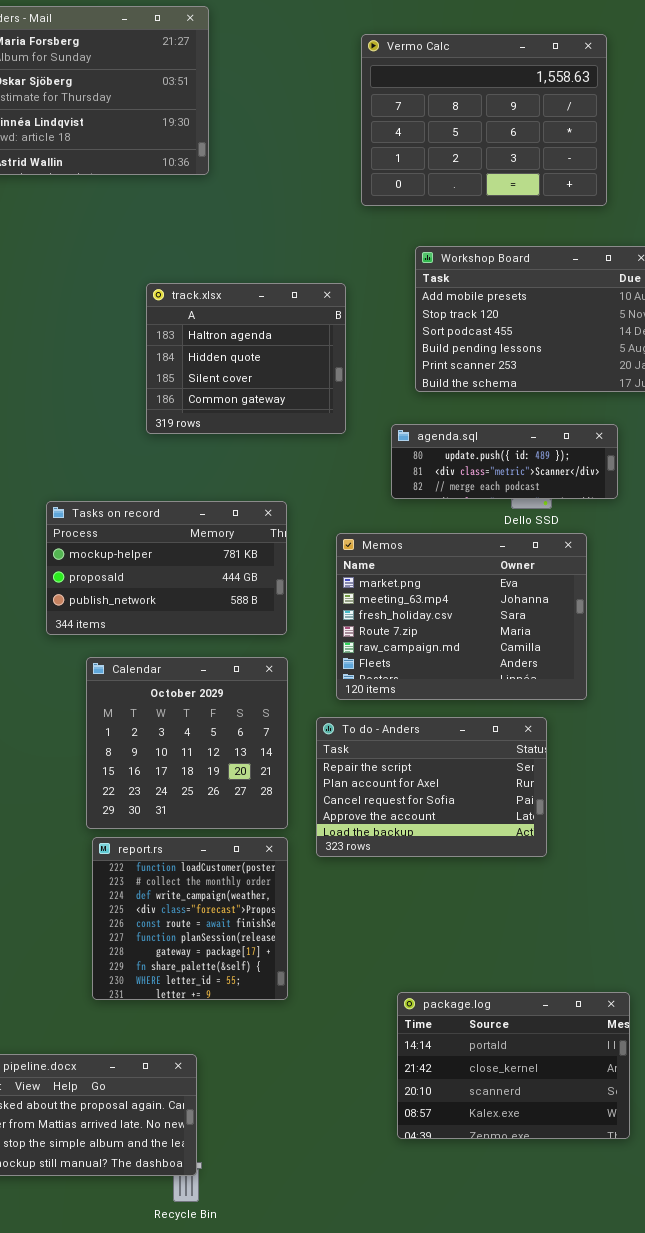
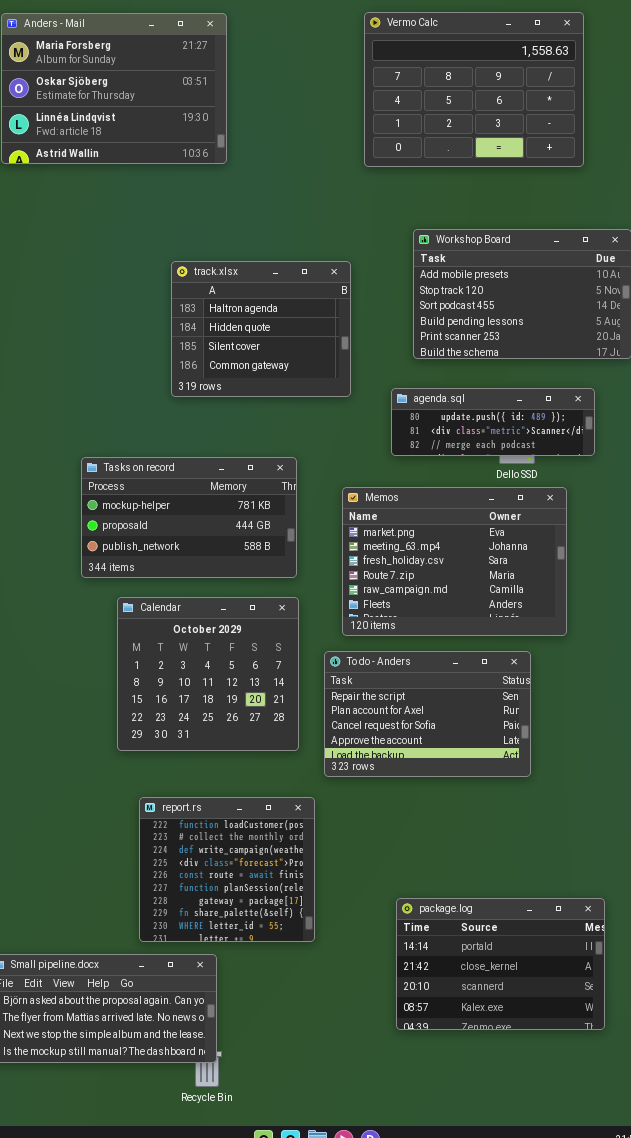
Vermo Calc: [361,34,607,206] -> [364,12,584,167], moved
report.rs: [92,837,288,1000] -> [139,797,315,942], moved

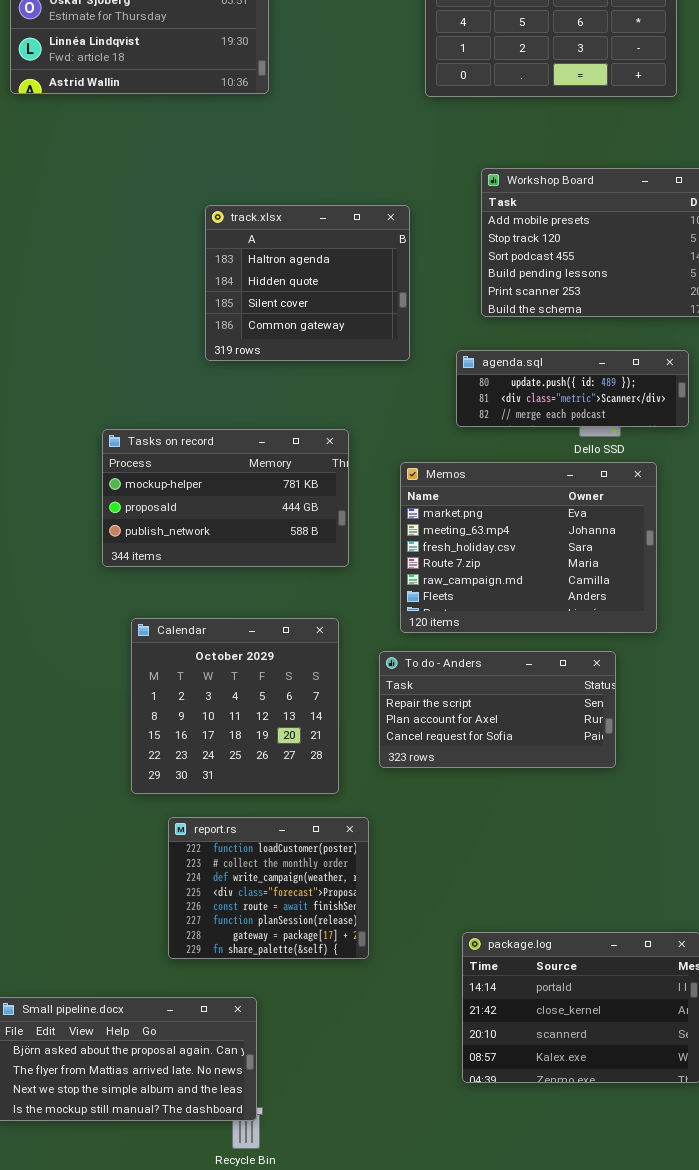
Calendar: [117,597,299,751] -> [131,618,339,794], moved
To do - Anders: [324,651,531,777] -> [379,651,616,768], resized
report.rs: [139,797,315,942] -> [168,817,369,959], resized

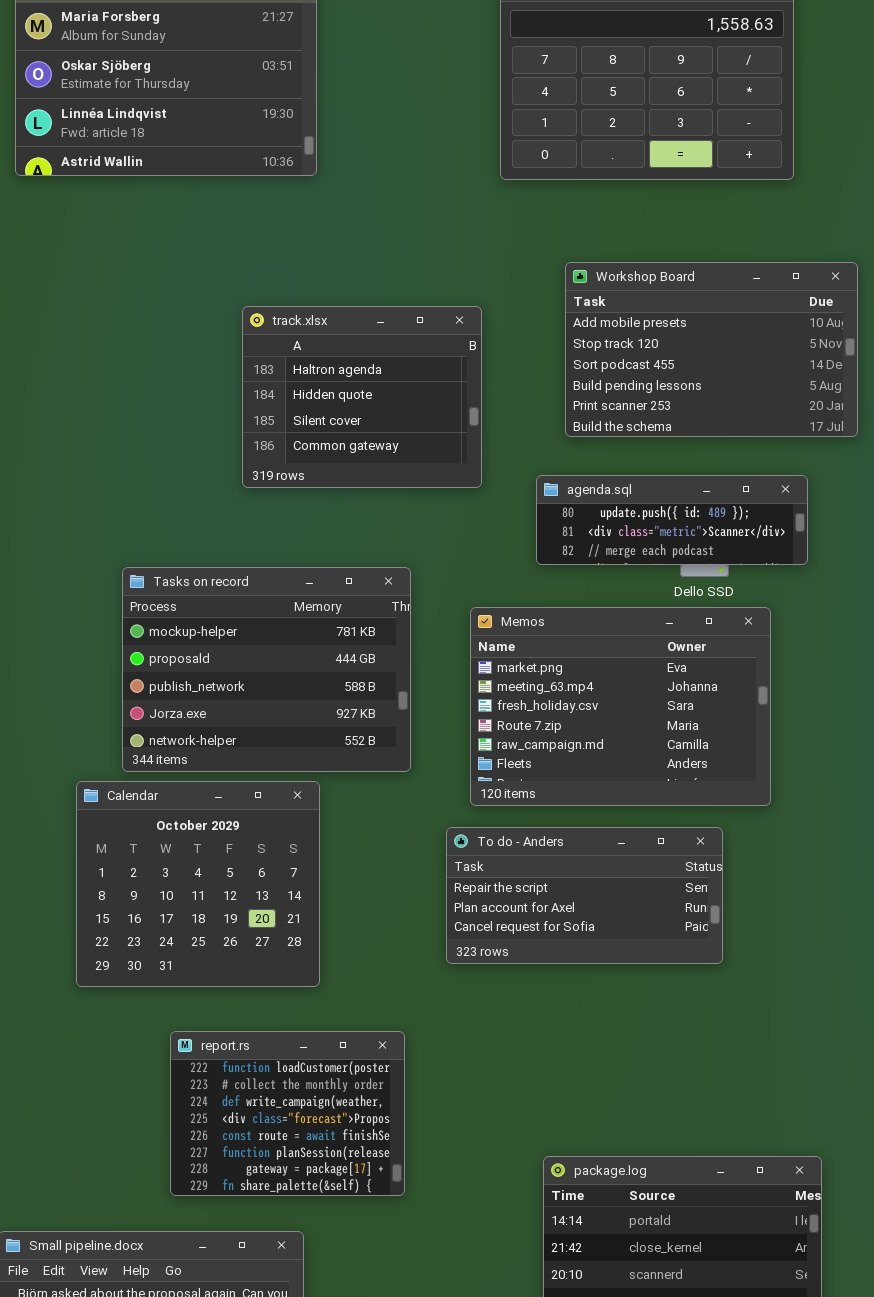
Tasks on record: [102,429,349,567] -> [122,567,411,772], resized
Calendar: [131,618,339,794] -> [76,781,320,987], moved
report.rs: [168,817,369,959] -> [170,1031,405,1196], moved

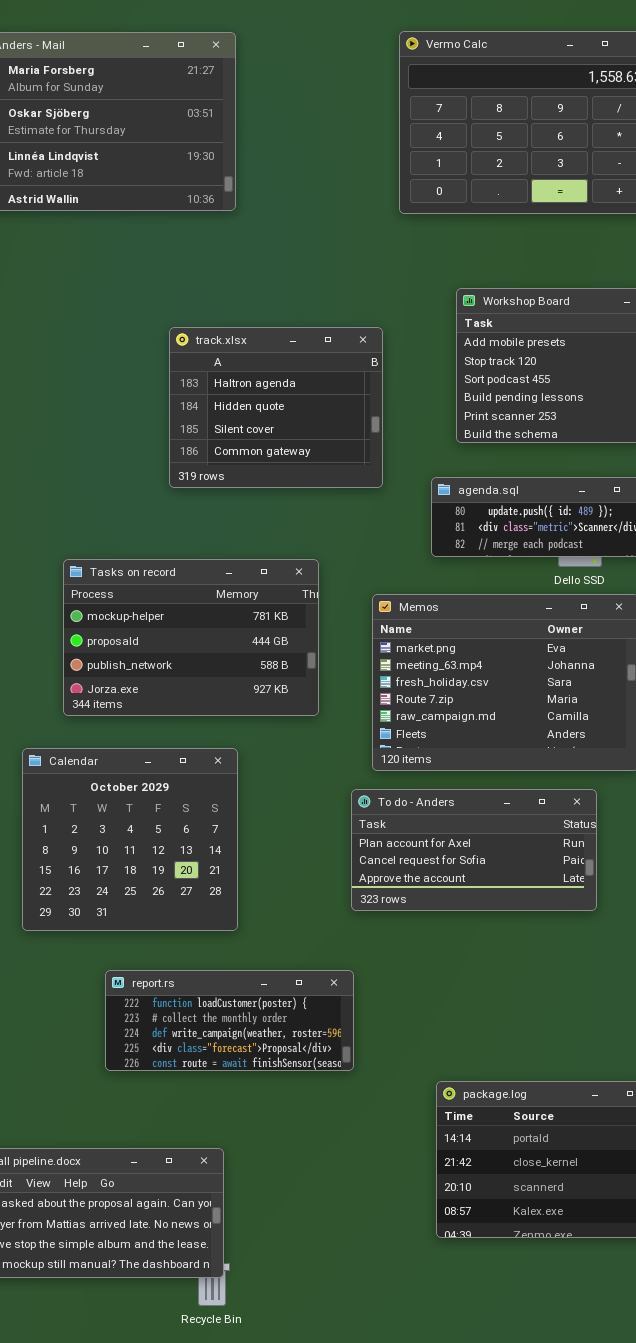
Tasks on record: [122,567,411,772] -> [63,559,319,716], resized
To do - Anders: [446,827,723,964] -> [351,789,597,911], scrolled down 1 row
report.rs: [170,1031,405,1196] -> [105,970,354,1071], resized

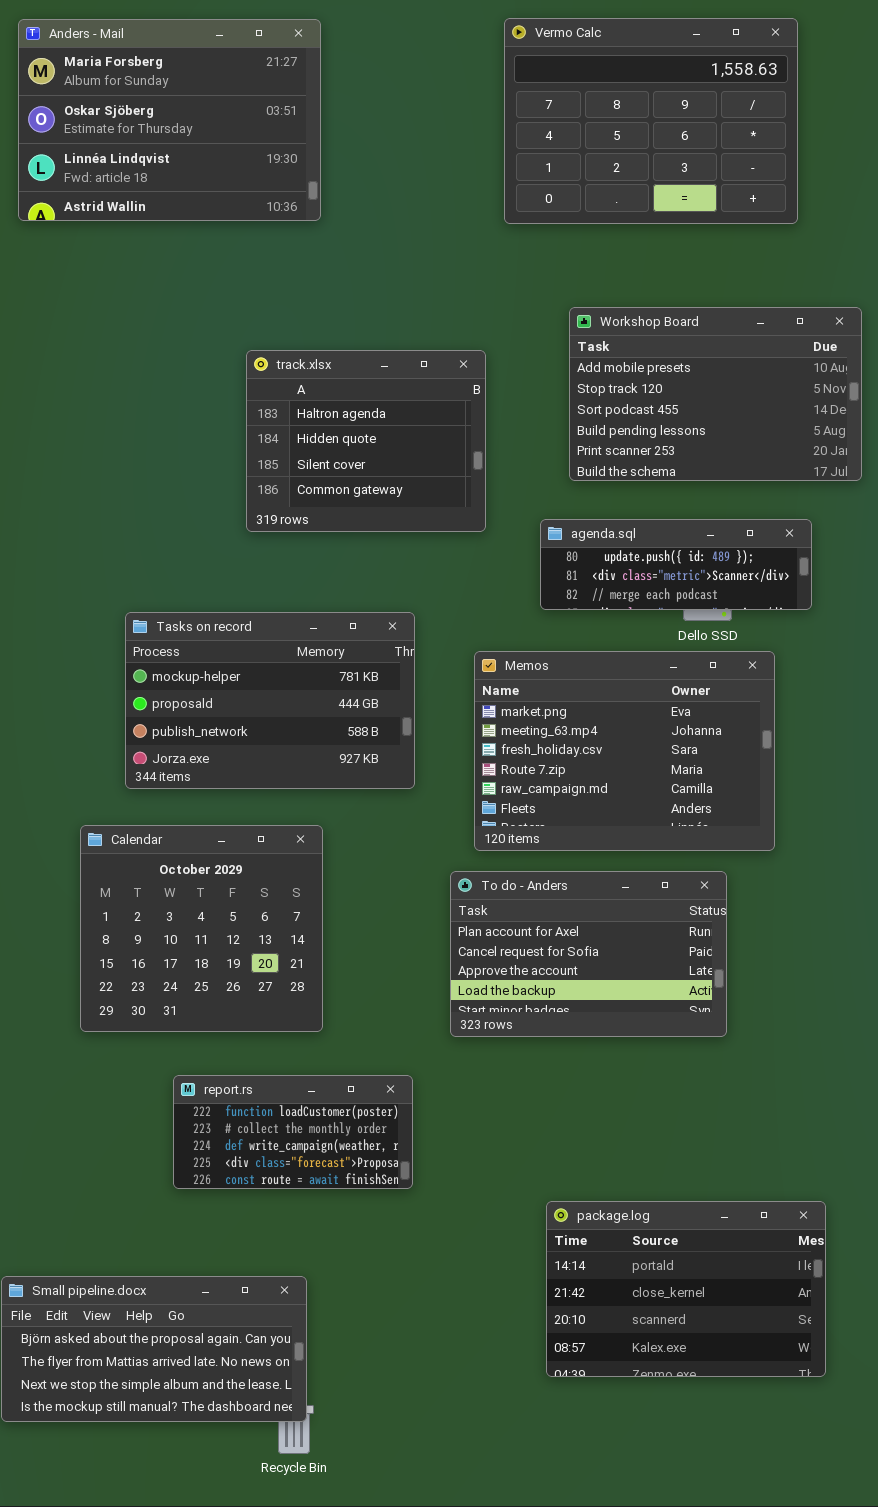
To do - Anders: [351,789,597,911] -> [450,871,727,1037], resized
report.rs: [105,970,354,1071] -> [173,1075,413,1189], resized

